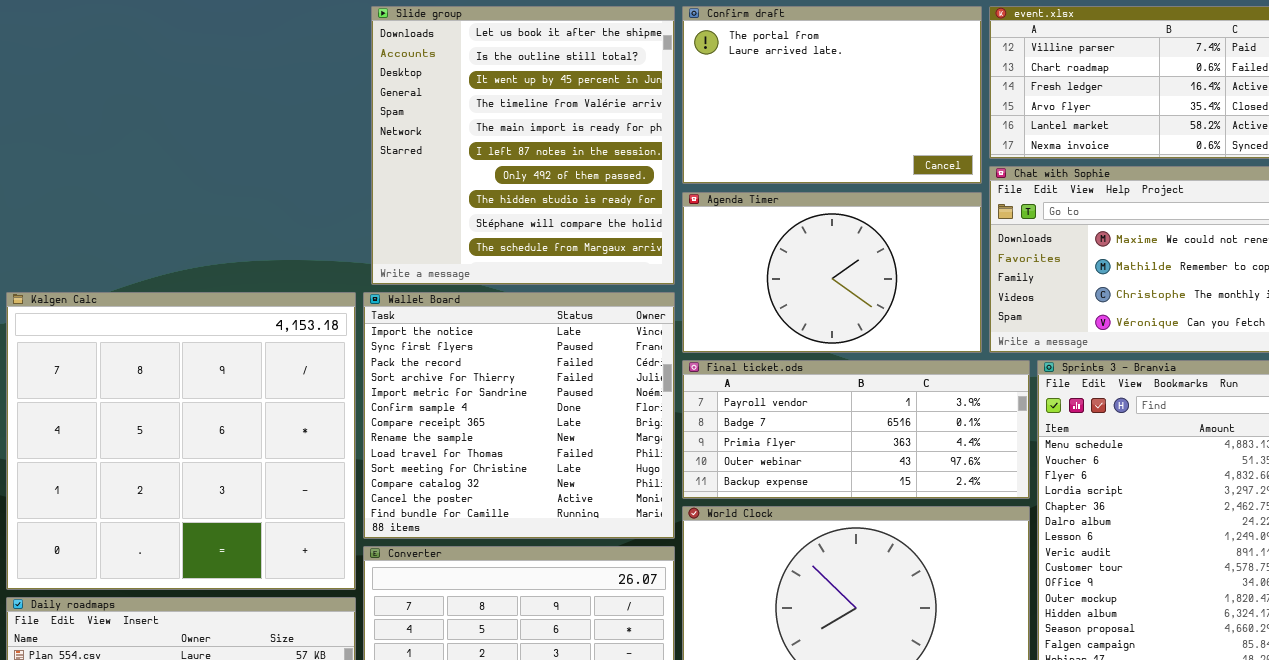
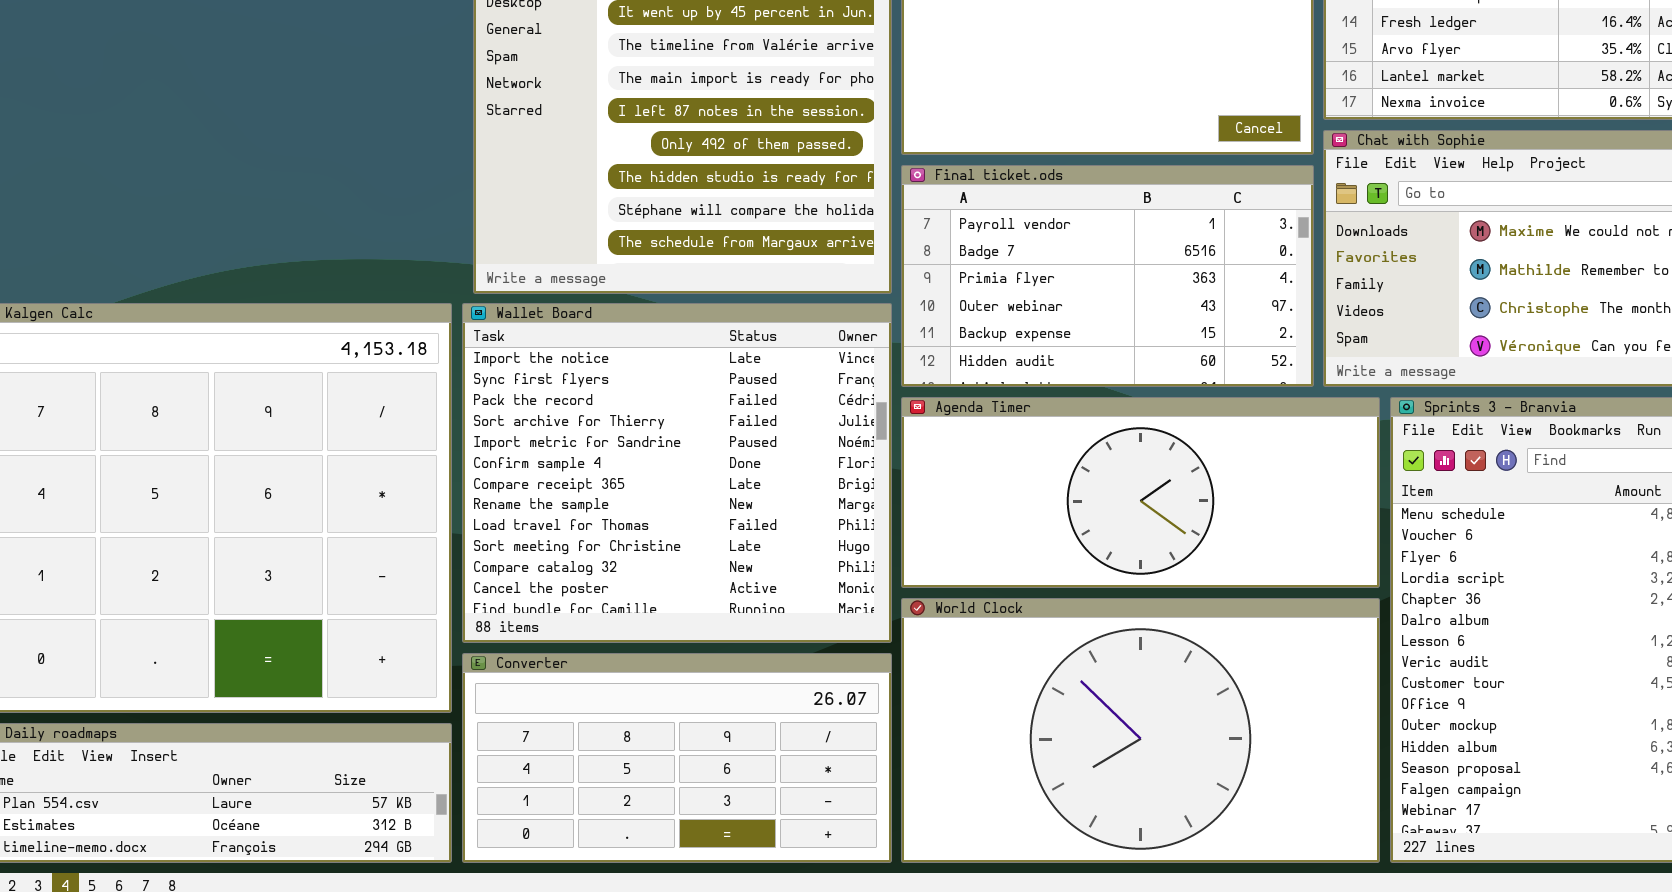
Agenda Timer: [682,192,982,353] -> [901,397,1380,588], moved, resized
Final ticket.ods: [682,360,1030,499] -> [901,165,1314,387], moved, resized

